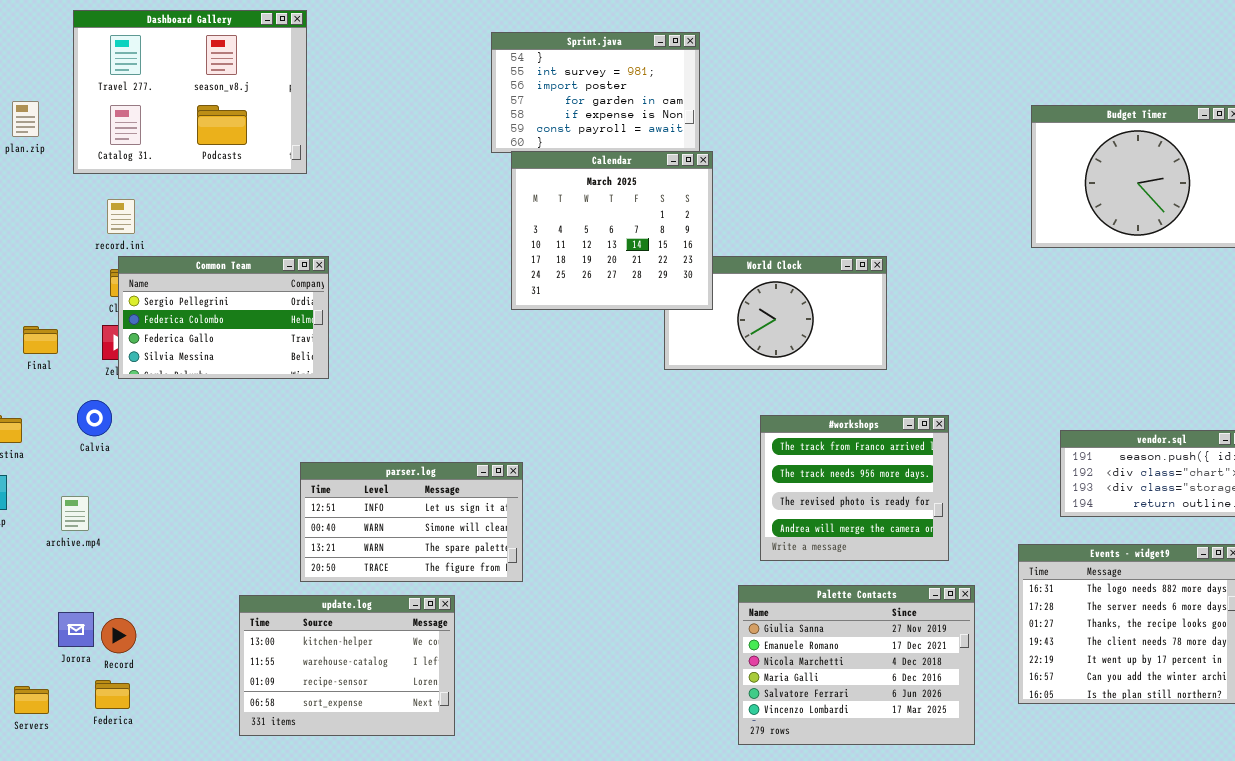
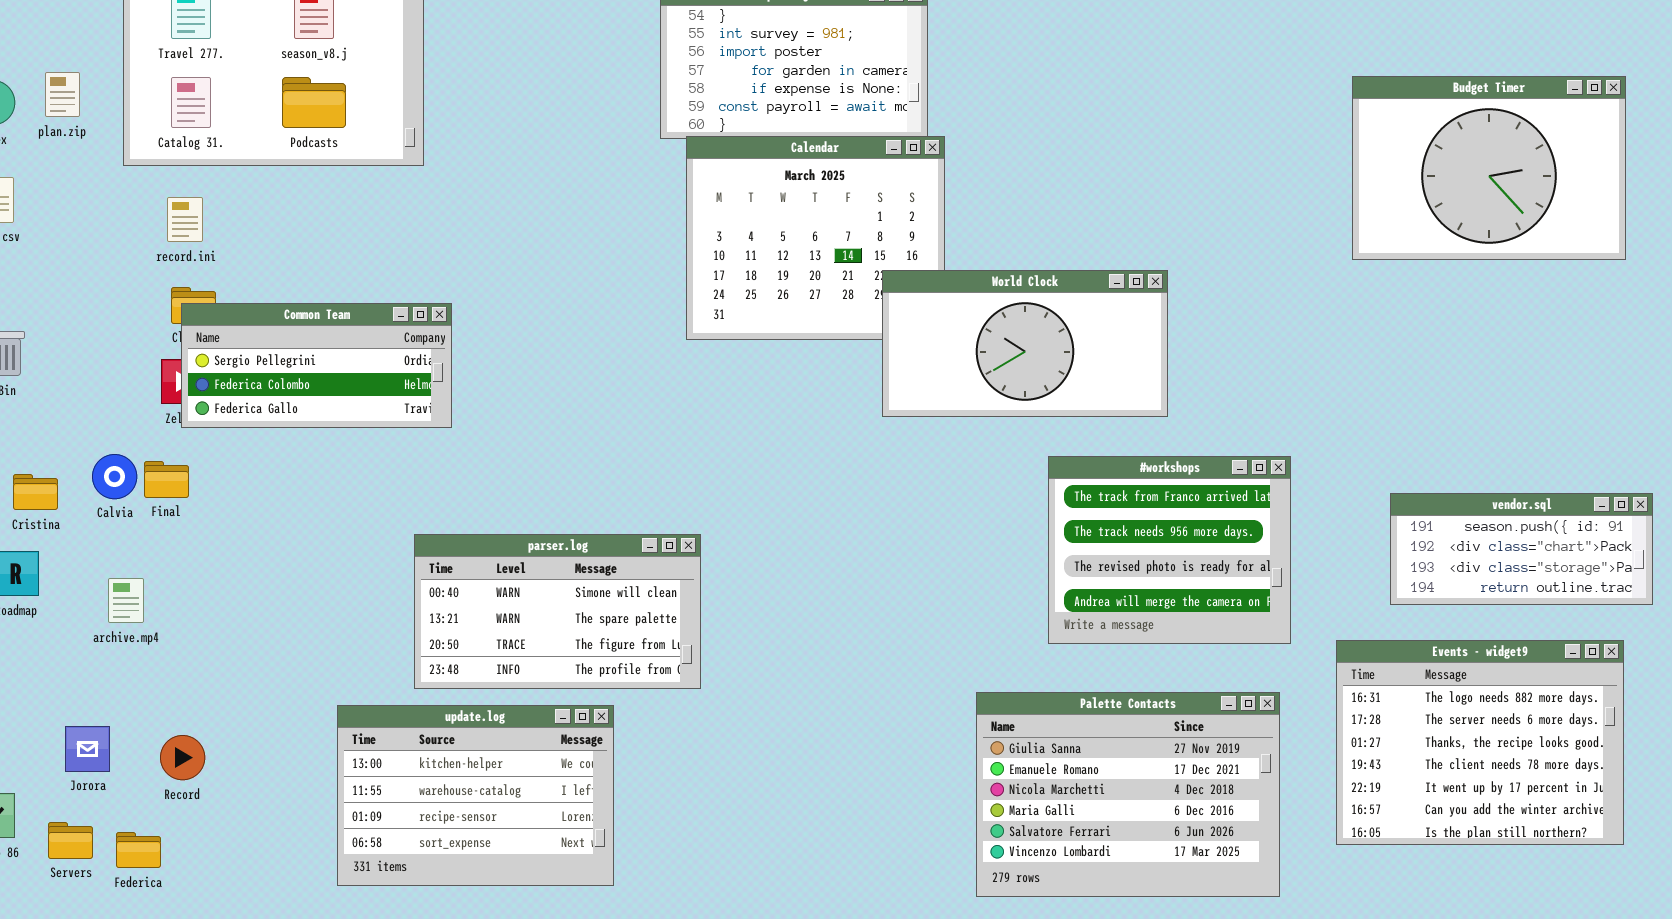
World Clock: [664,256,887,370] -> [882,270,1168,417], raised
Common Team: [118,256,329,379] -> [181,303,452,428], resized
Final: [23,326,58,354] -> [144,461,189,498], moved
Calvia: [77,400,112,436] -> [92,454,137,499], moved
#workshops: [760,415,949,561] -> [1048,456,1291,644], moved
parser.log: [300,462,523,582] -> [414,534,701,689], scrolled down 1 row
Jorora: [58,612,94,647] -> [65,726,110,772], moved
Federica: [95,680,130,709] -> [116,832,161,868], moved

